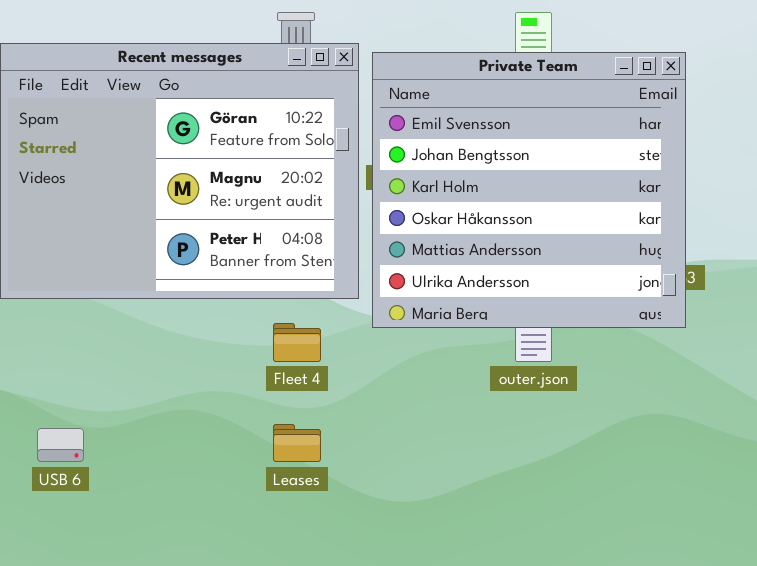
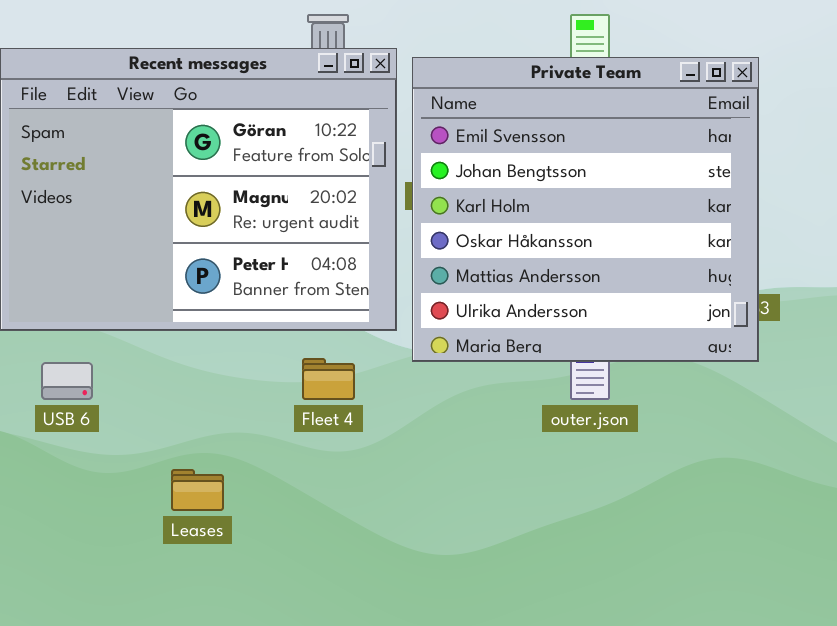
Leases: [273,424,321,462] -> [171,469,224,511], moved
USB 6: [37,428,84,462] -> [41,362,93,400], moved

